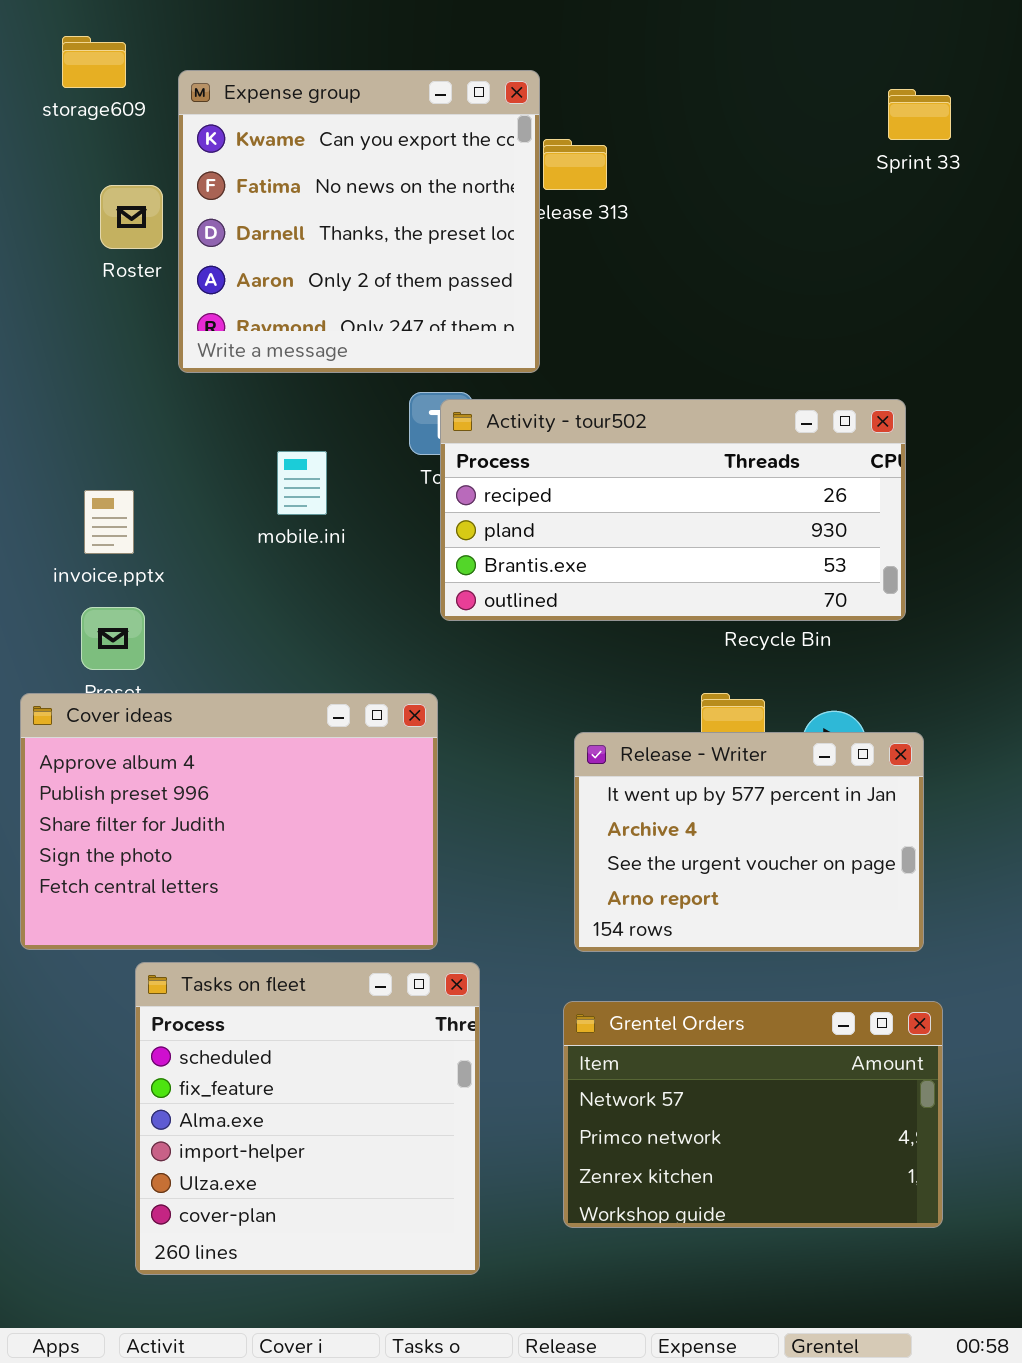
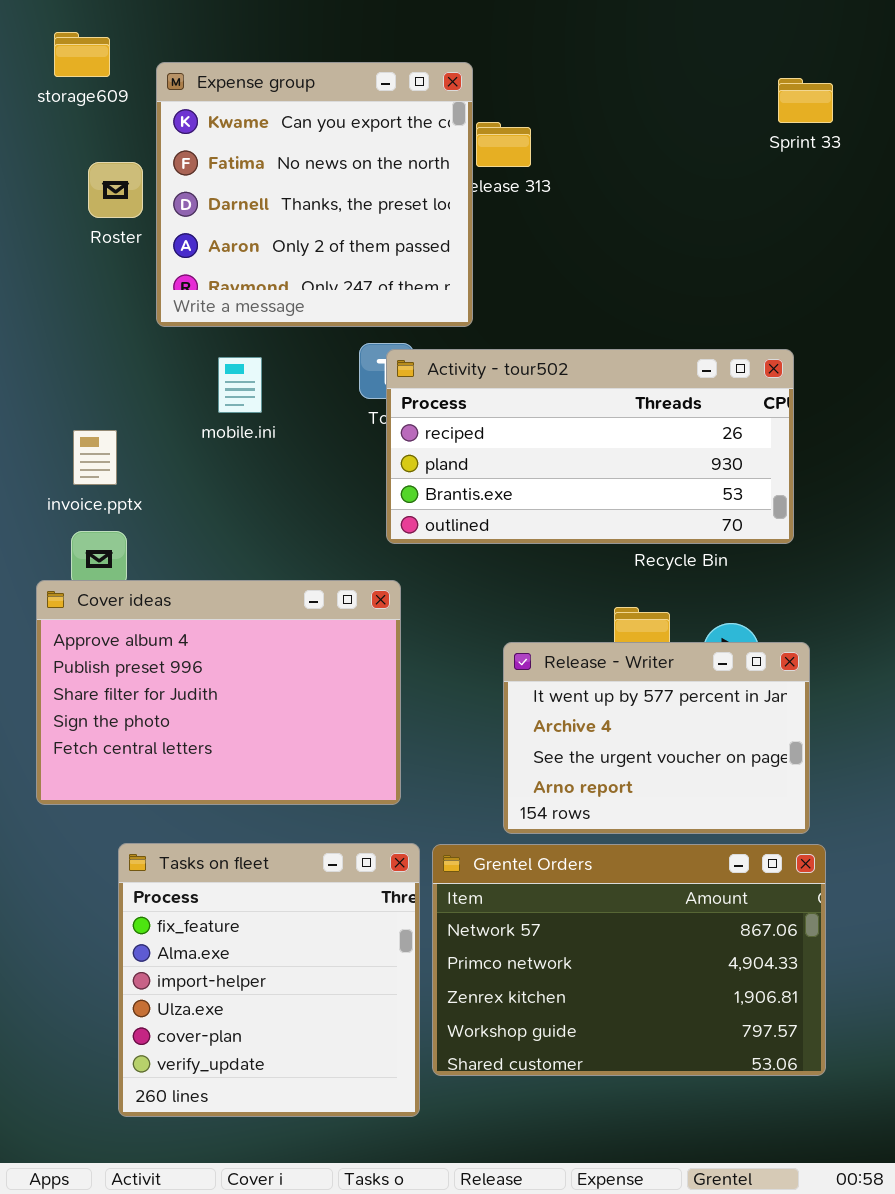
mobile.ini: [277,451,327,515] -> [218,357,262,413], moved
Cover ideas: [20,693,438,950] -> [36,580,401,805], moved
Tasks on fleet: [135,962,480,1275] -> [118,843,420,1117], scrolled down 1 row
Grentel Orders: [563,1001,943,1228] -> [432,844,826,1076], resized

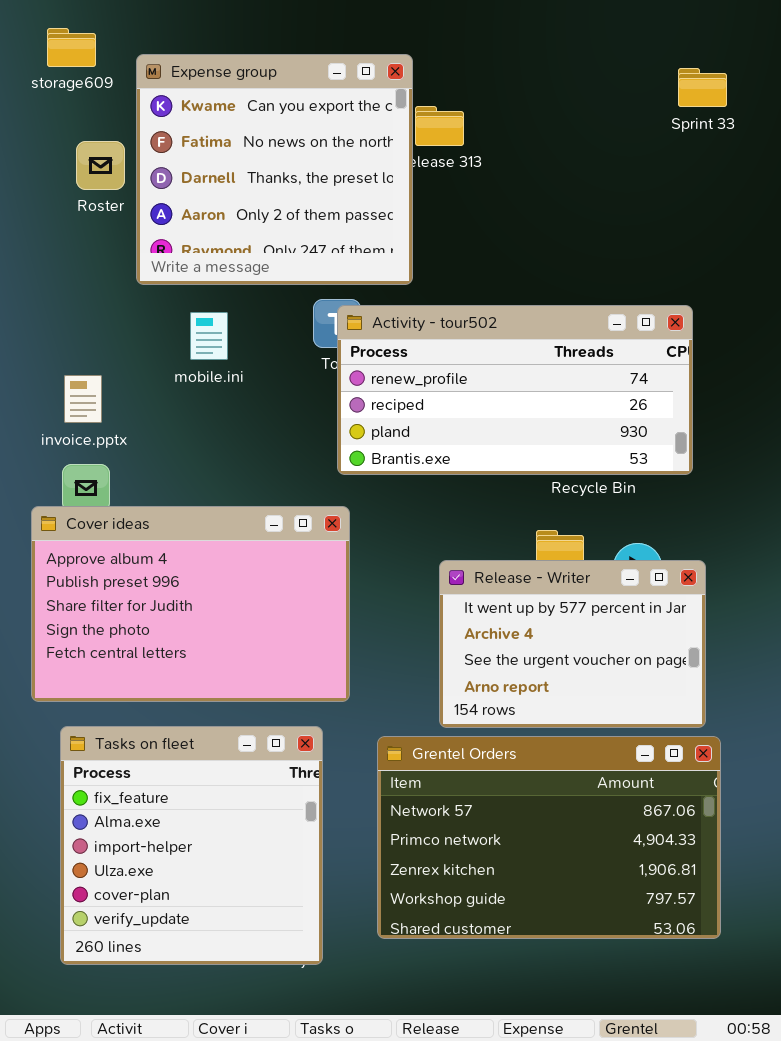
Activity - tour502: [386,349,794,544] -> [337,305,693,475], scrolled up 1 row
Tasks on fleet: [118,843,420,1117] -> [60,726,323,965], moved

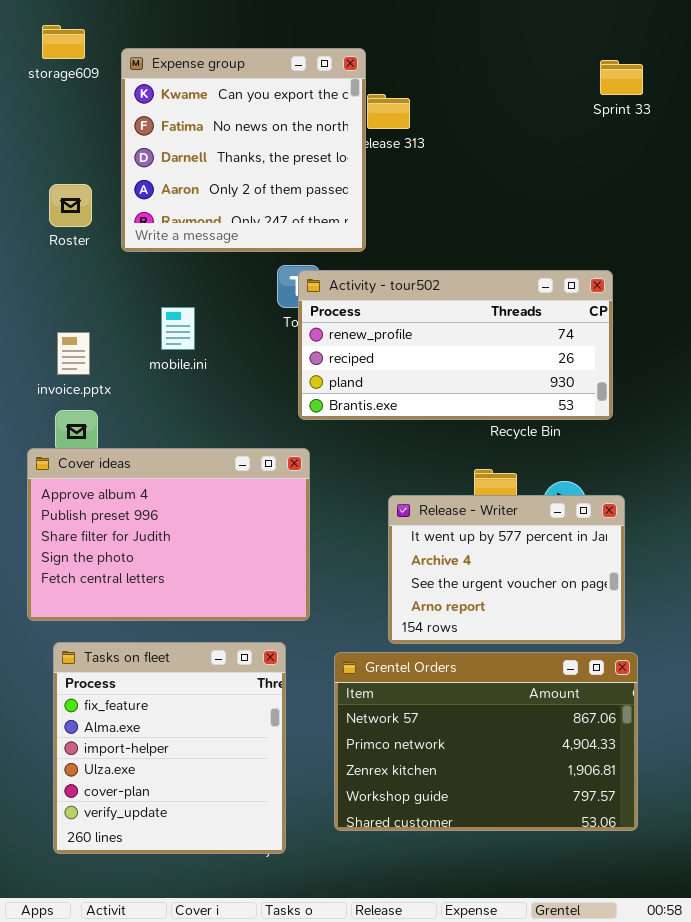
Roster: [76,141,125,190] -> [49,184,92,227], moved
mobile.ini: [190,312,228,360] -> [161,307,195,350], moved

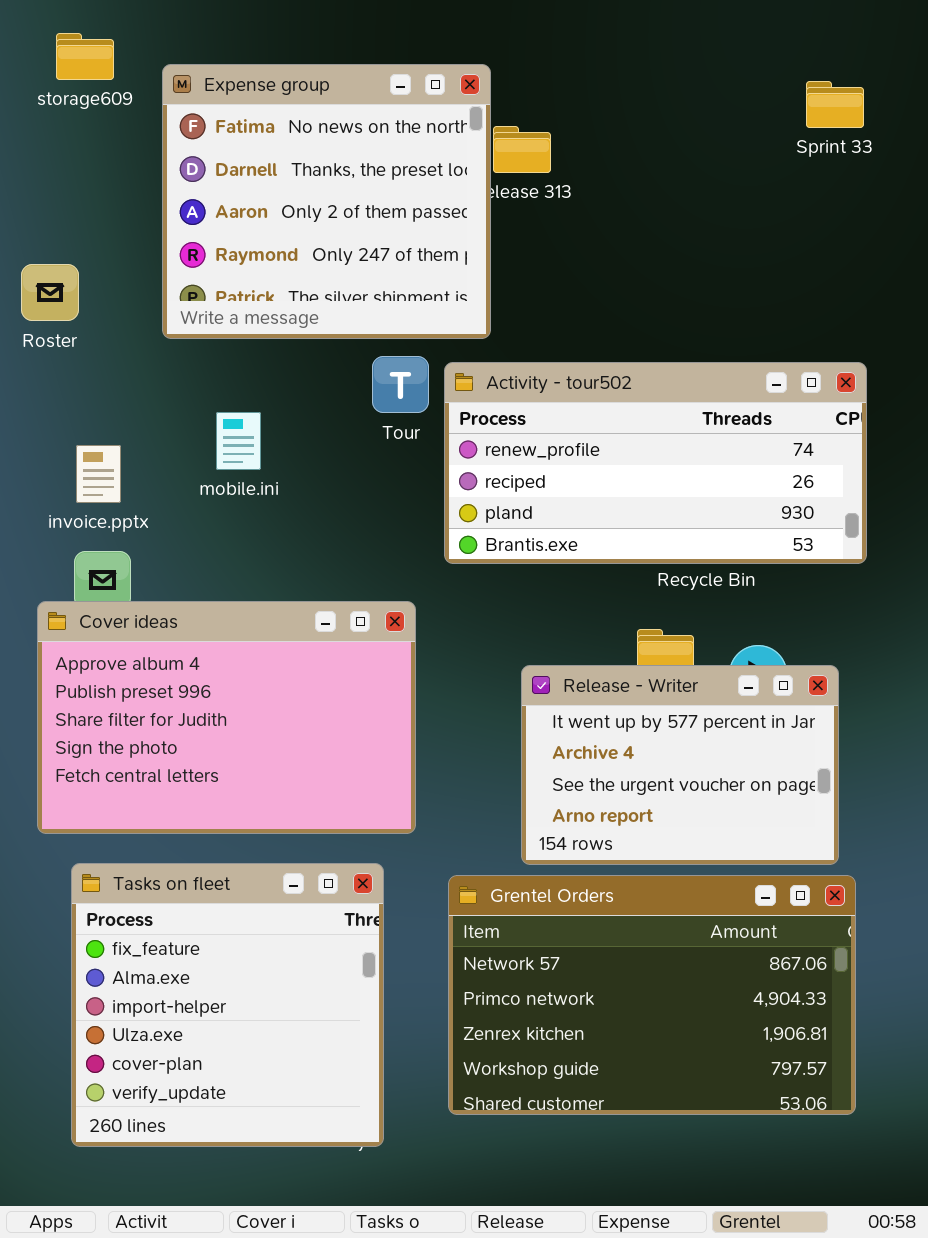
Expense group: [121,48,366,252] -> [162,64,491,339], scrolled down 1 row
Roster: [49,184,92,227] -> [21,264,79,321], moved
Activity - tour502: [298,270,613,420] -> [444,362,867,564], moved

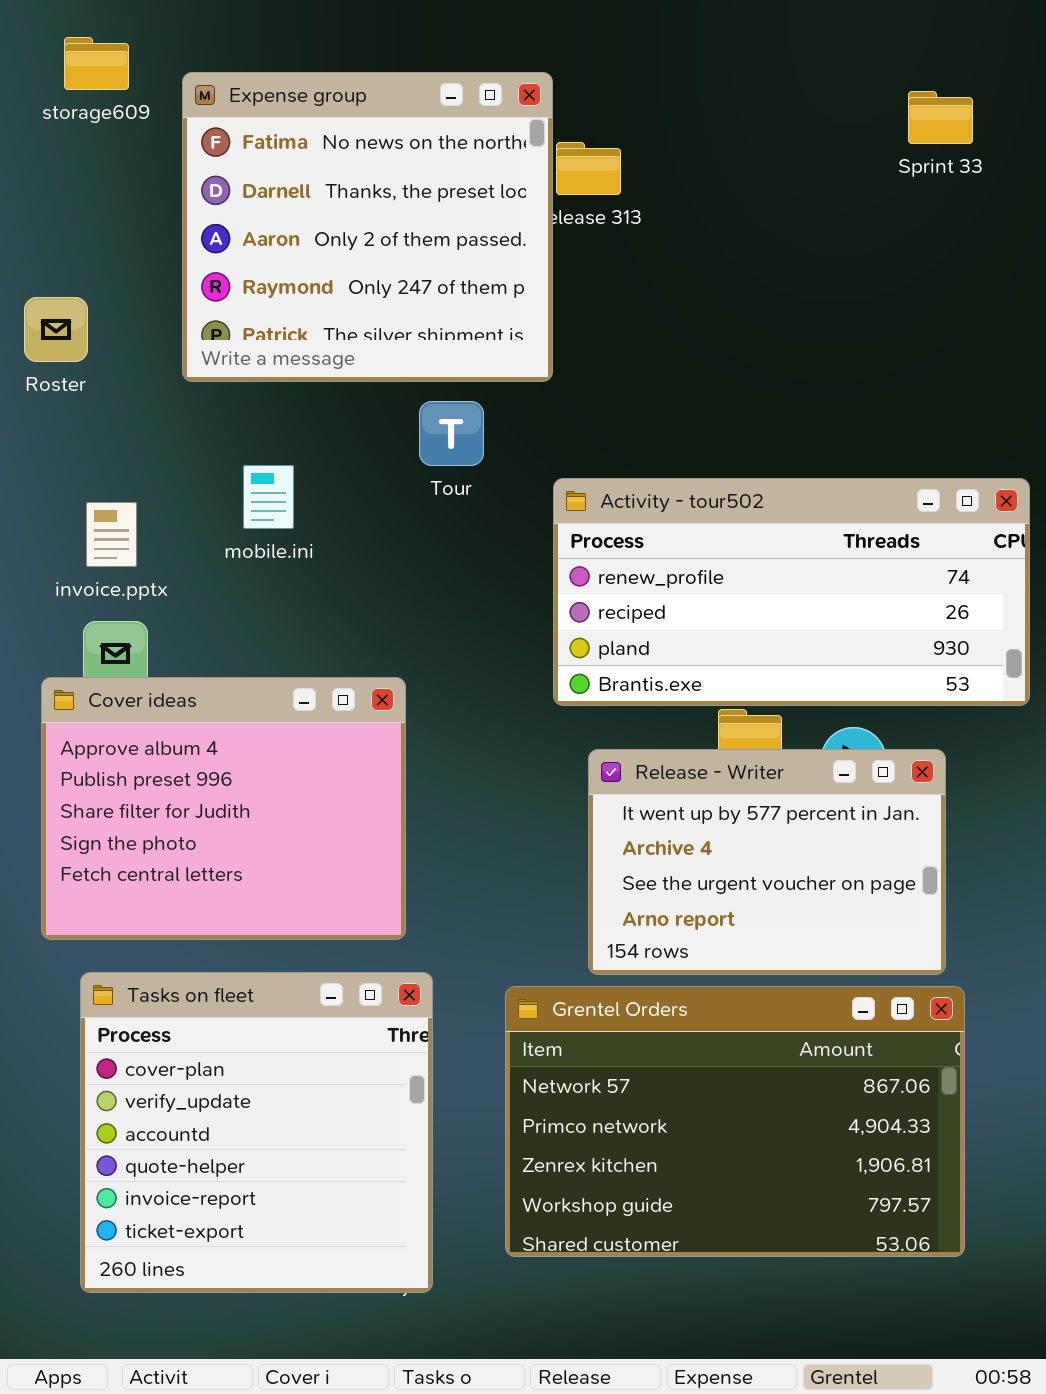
Activity - tour502: [444,362,867,564] -> [553,478,1030,706], moved
Cover ideas: [37,601,416,834] -> [41,677,406,940], resized
Tasks on fleet: [71,863,384,1147] -> [80,972,433,1293], scrolled down 4 rows

